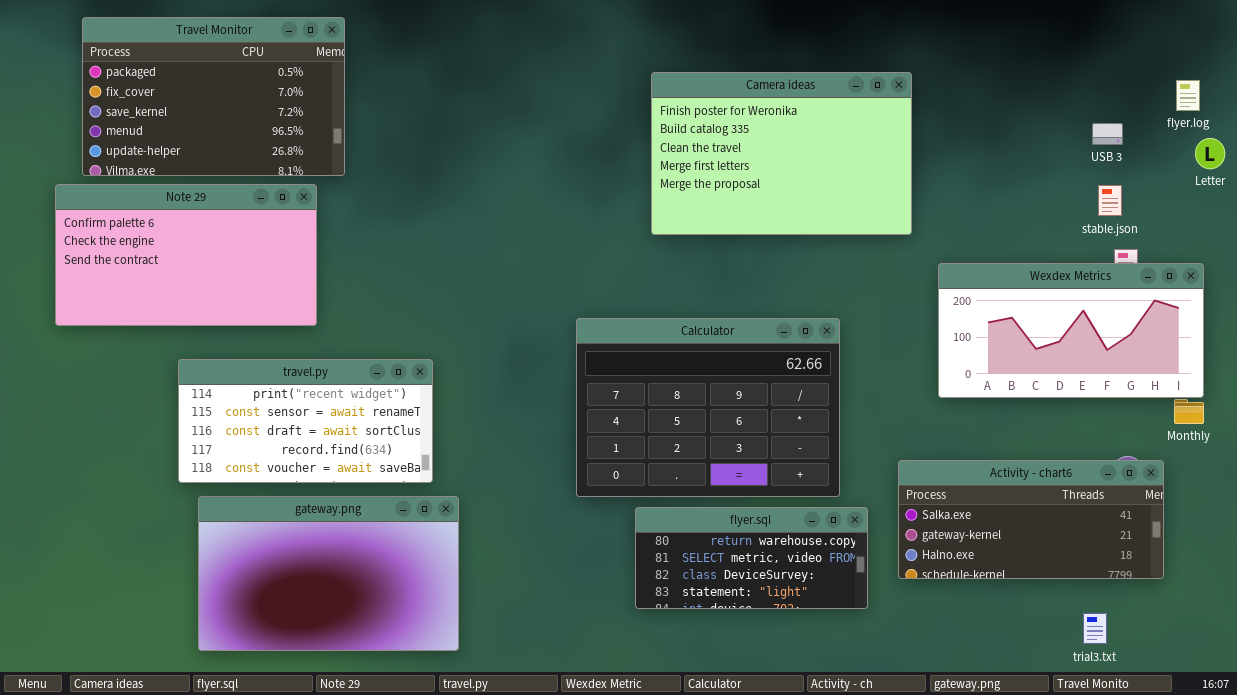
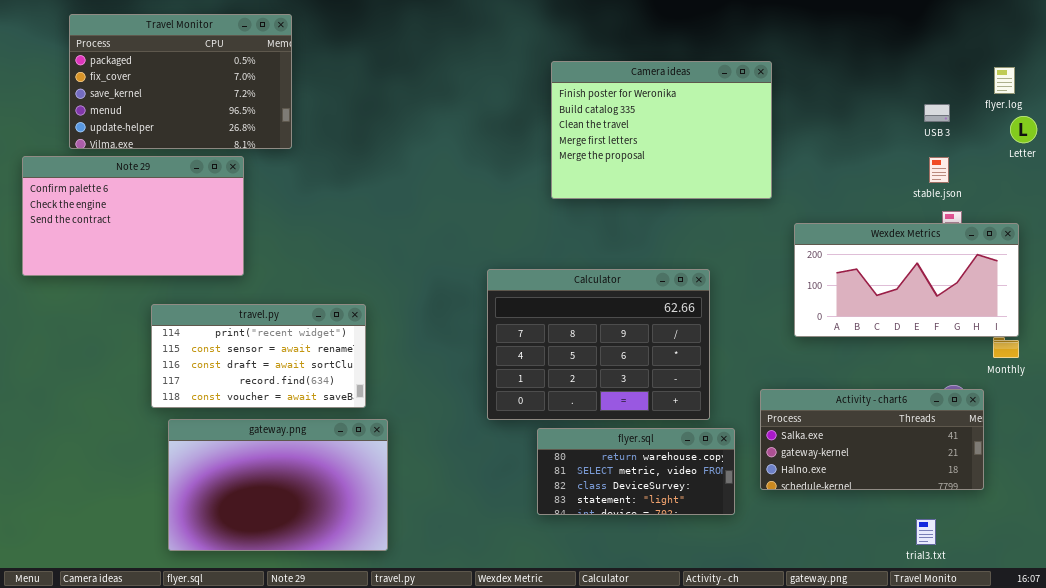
Note 29: [55,184,317,326] -> [22,156,244,276], moved

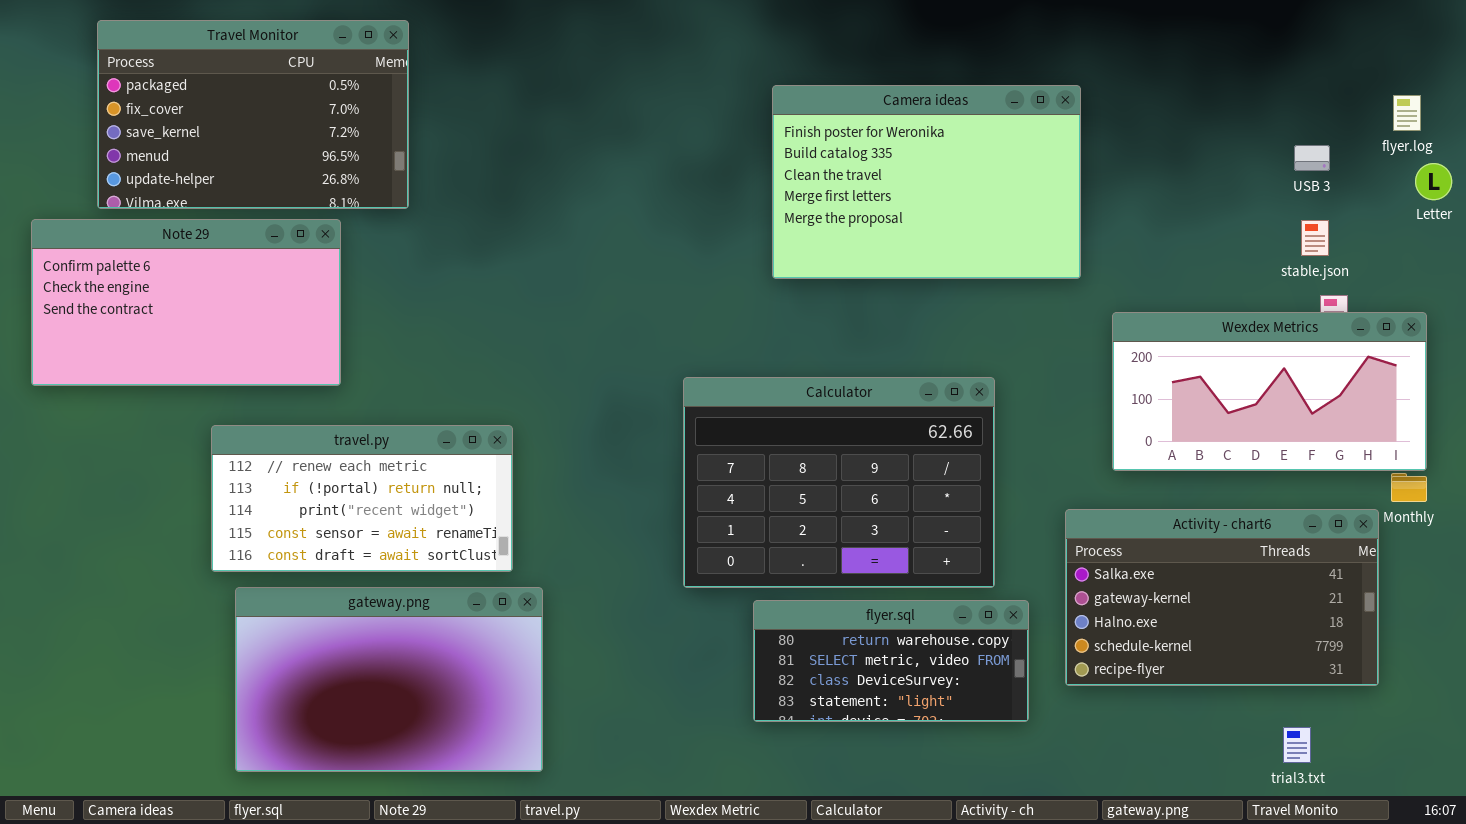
travel.py: [151,304,366,408] -> [211,425,513,572], scrolled up 2 rows
Activity - chart6: [760,389,984,490] -> [1065,509,1379,686], resized

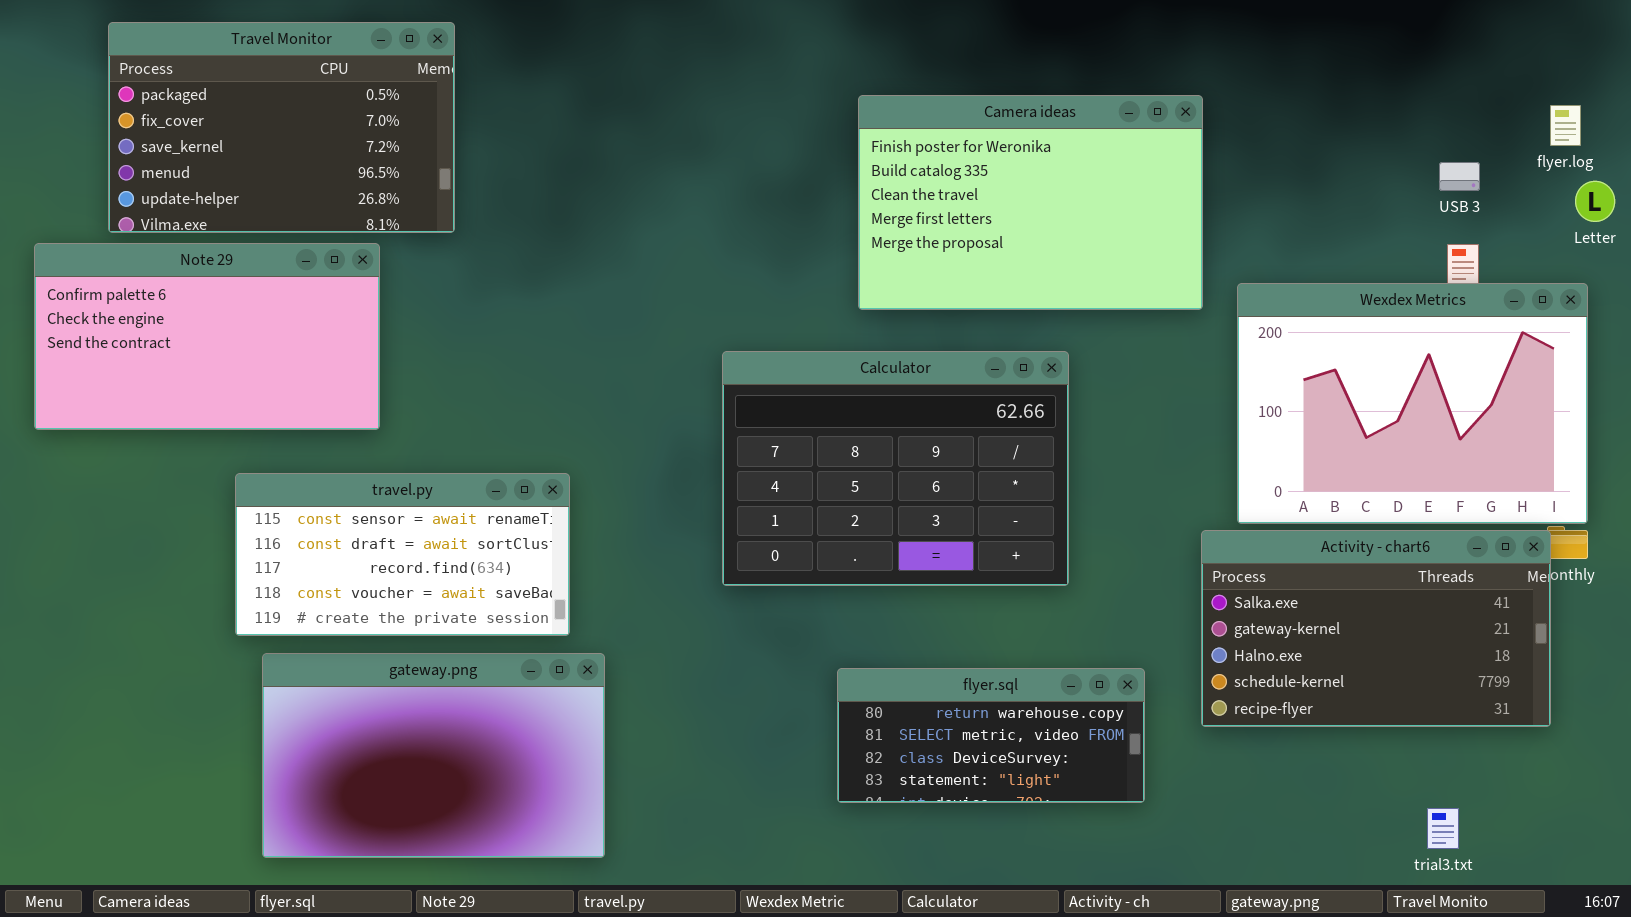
Wexdex Metrics: [1112,312,1427,471] -> [1237,283,1588,524], resized
Calculator: [683,377,995,588] -> [722,351,1069,586], moved
travel.py: [211,425,513,572] -> [235,473,570,636], scrolled down 3 rows
Activity - chart6: [1065,509,1379,686] -> [1201,530,1551,727], moved

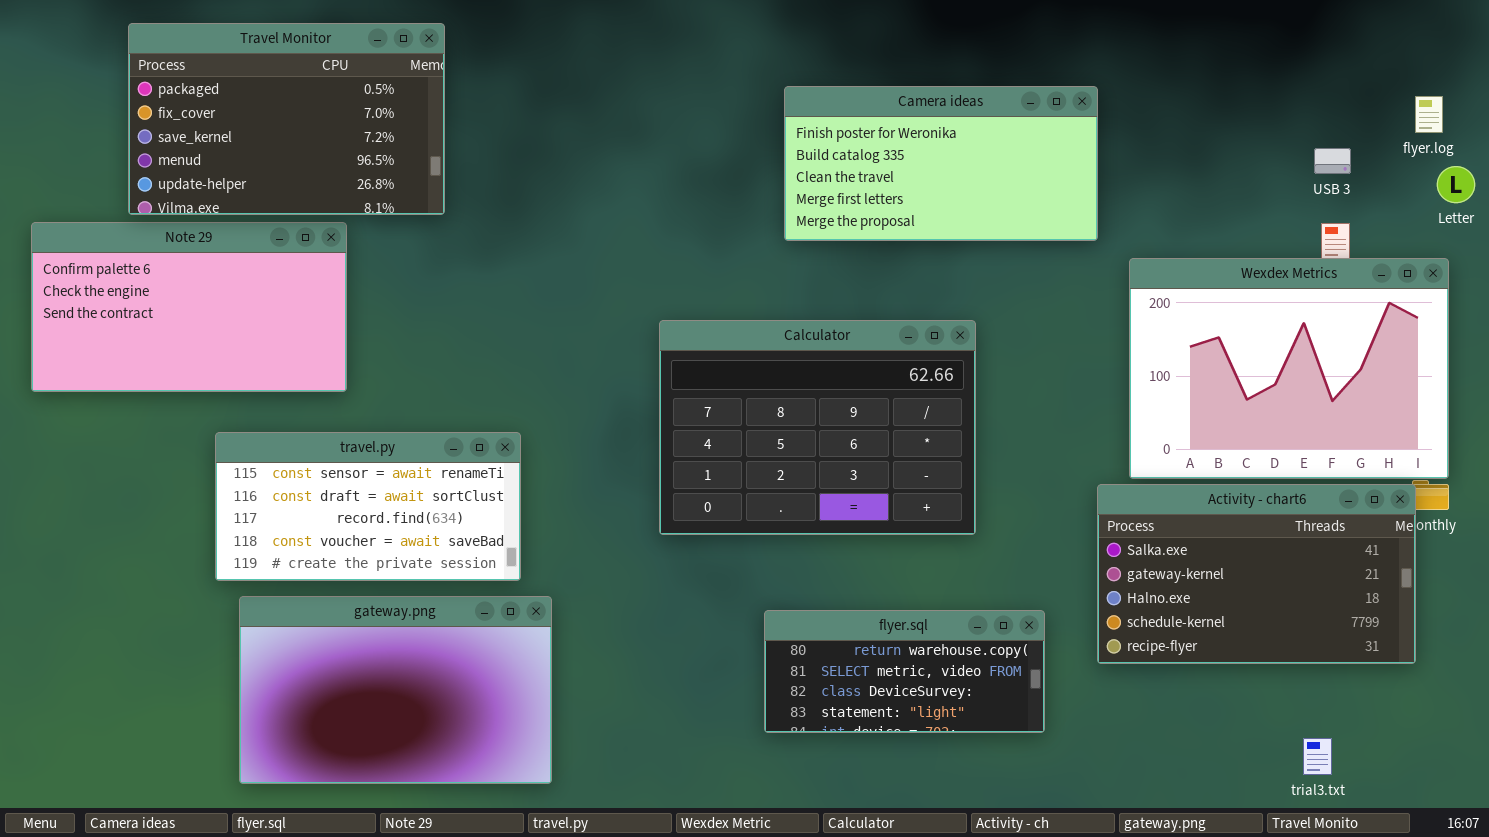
Travel Monitor: [108,22,455,233] -> [128,23,445,215], moved
Camera ideas: [858,95,1203,310] -> [784,86,1098,241], resized

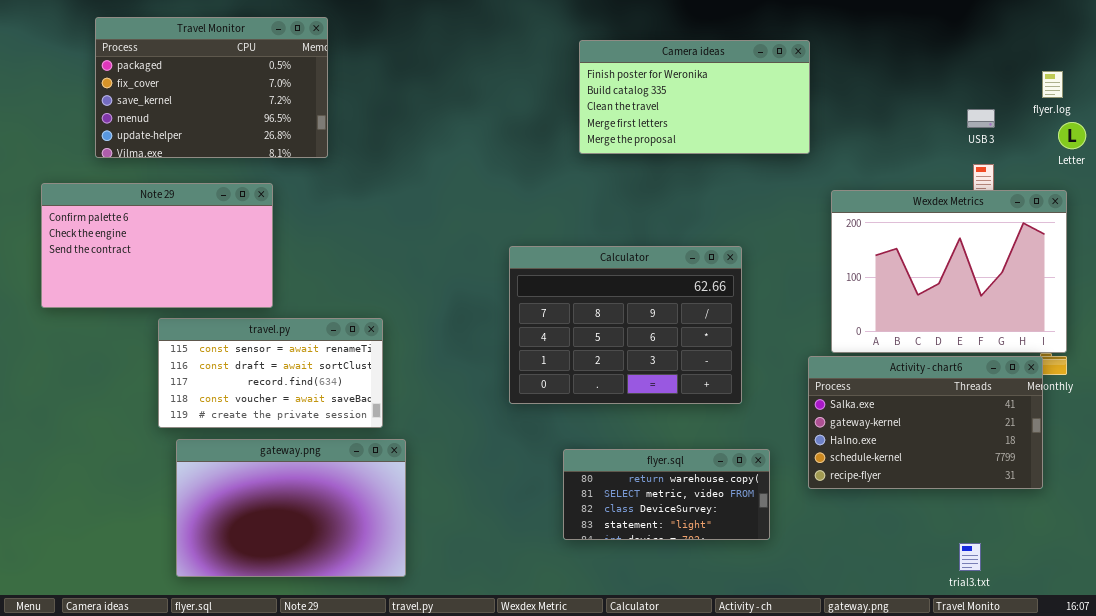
Camera ideas: [784,86,1098,241] -> [579,40,810,154], moved
Note 29: [31,222,347,392] -> [41,183,273,308], moved
Calculator: [659,320,976,535] -> [509,246,742,404], moved

